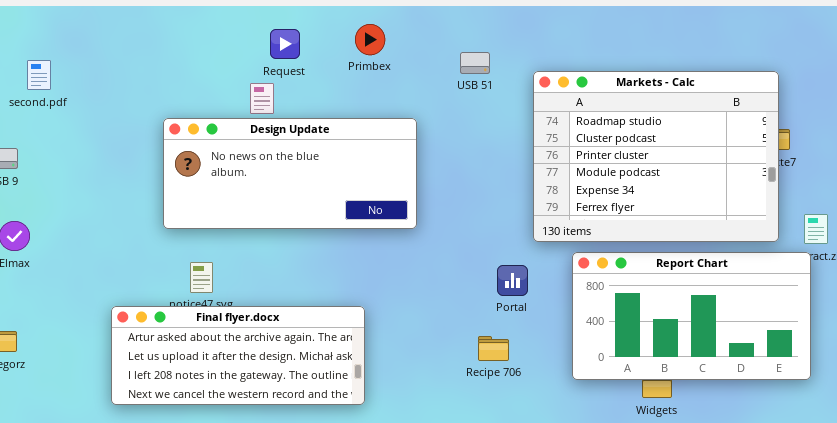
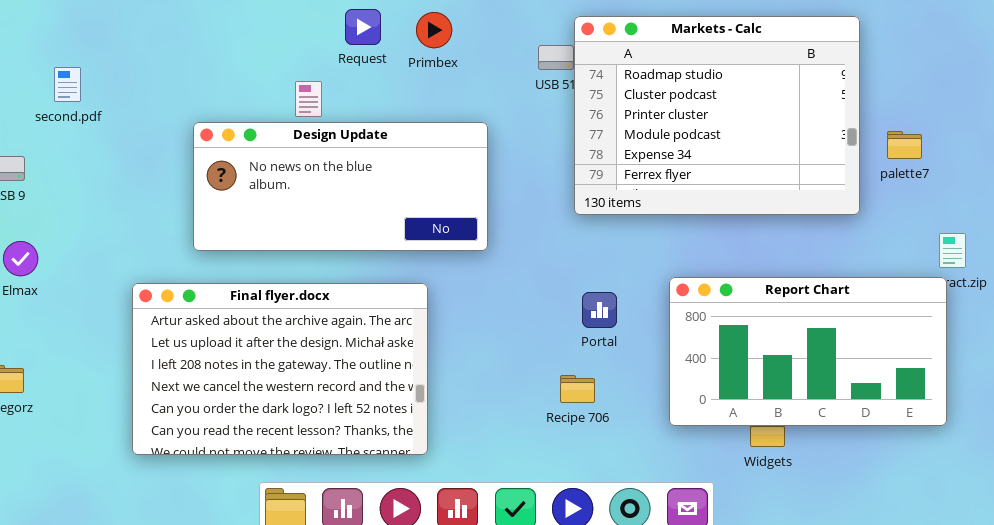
Request: [270,29,300,59] -> [345,9,381,45], moved
second.pdf: [27,60,51,90] -> [54,67,81,102], moved
Markets - Calc: [533,71,779,242] -> [574,16,860,215], moved
Final flyer.docx: [111,306,365,405] -> [132,283,428,455], resized

